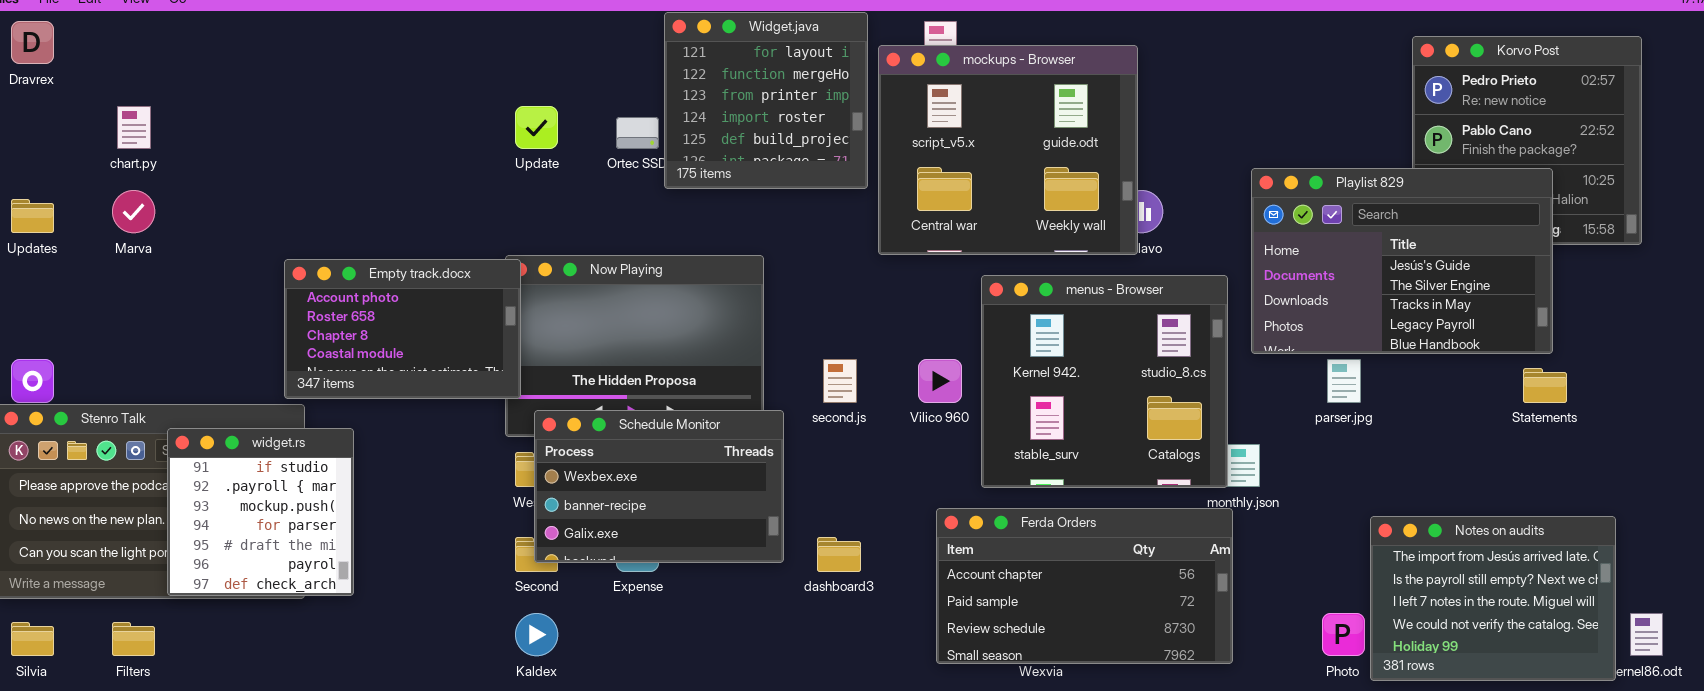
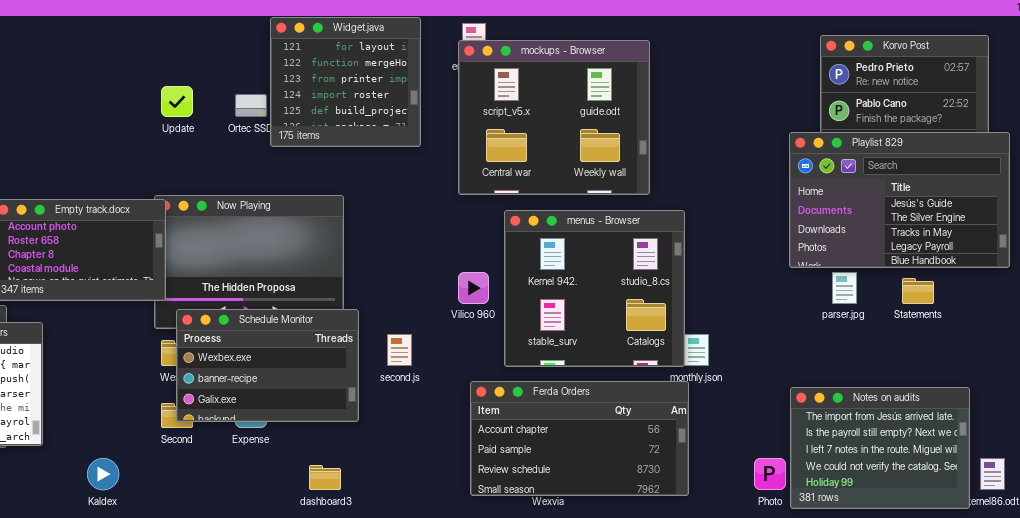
mockups - Browser: [878,45,1138,255] -> [458,40,650,195], moved
Playlist 829: [1251,168,1553,354] -> [789,132,1010,268], moved
second.js: [823,359,857,403] -> [387,334,412,366], moved
parser.jpg: [1327,359,1361,403] -> [832,272,857,304], moved
dashboard3: [817,537,861,572] -> [309,465,341,490], moved
Kaldex: [515,613,558,656] -> [87,458,119,490], moved

